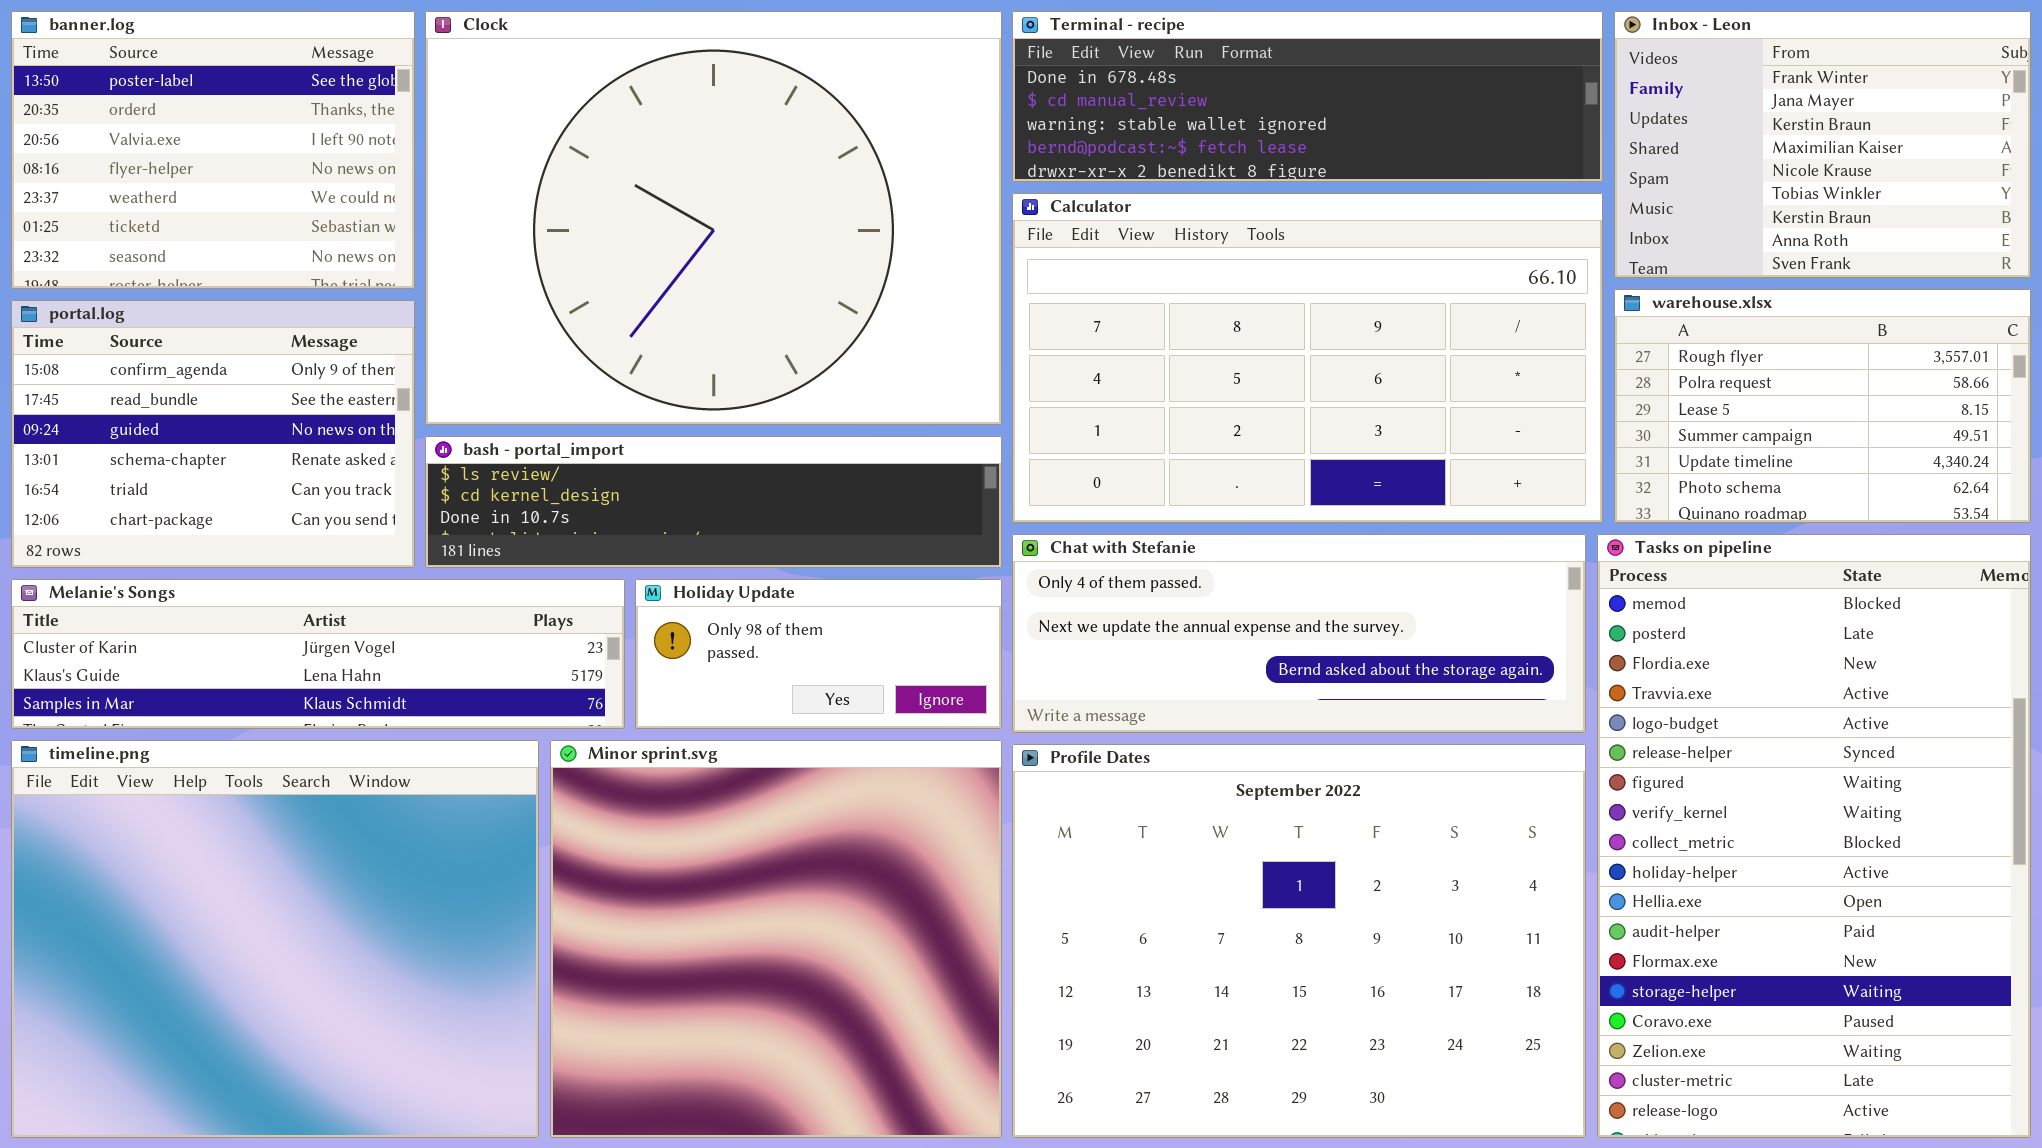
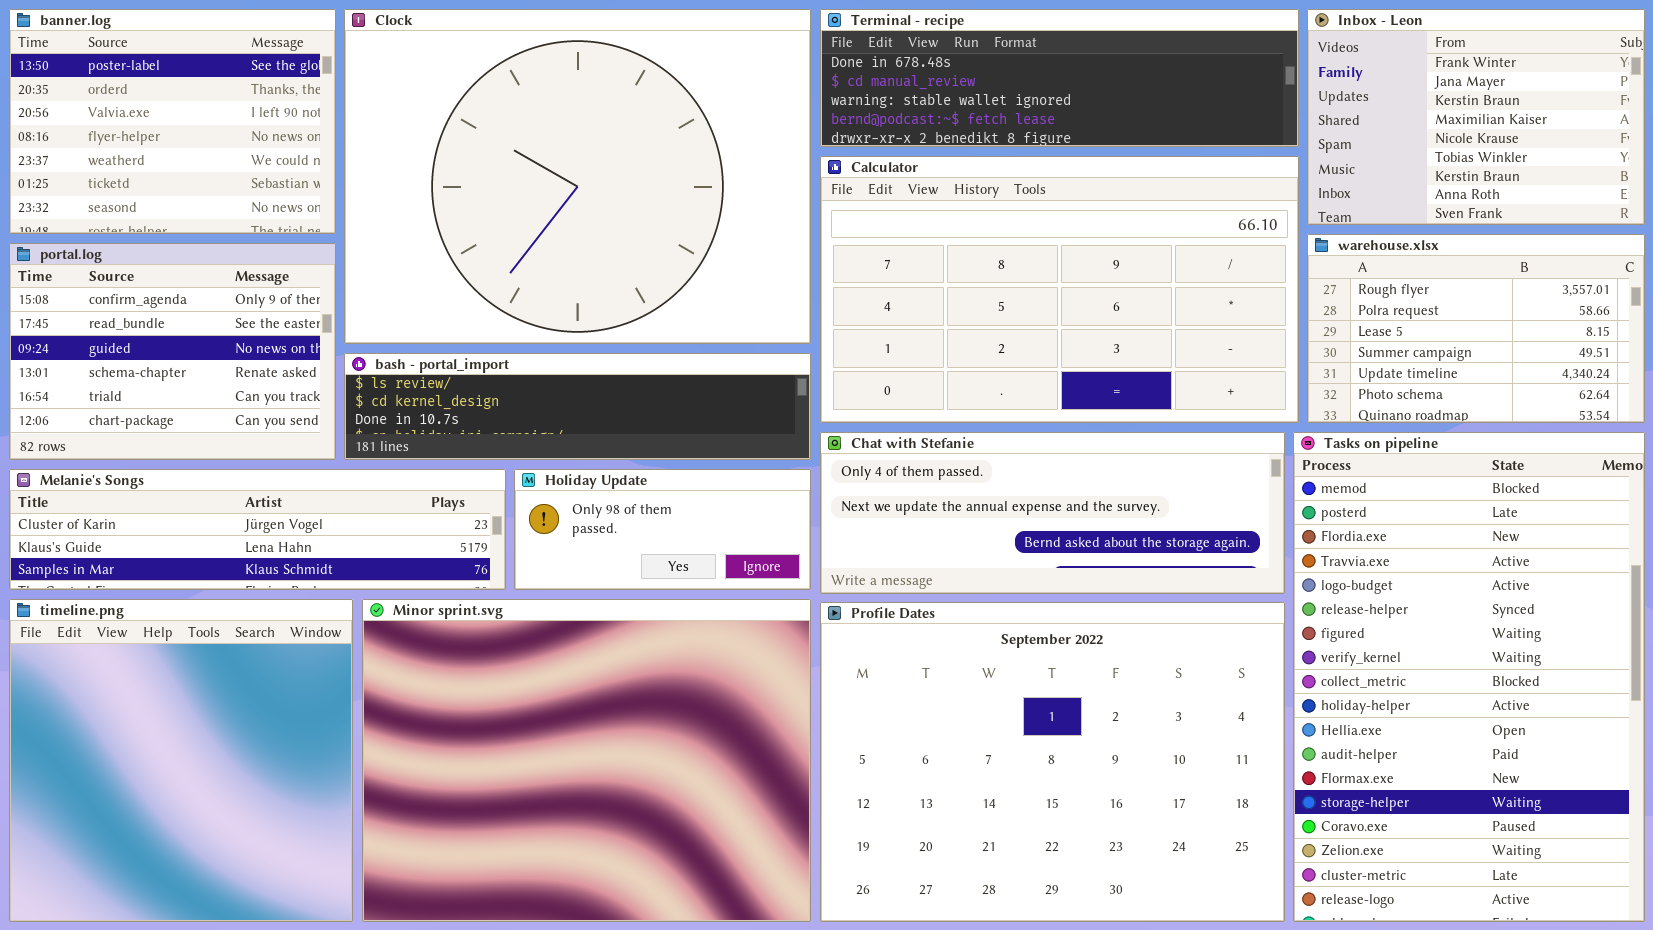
timeline.png: [11,740,539,1138] -> [9,599,353,922], resized
Minor sprint.svg: [550,740,1002,1138] -> [362,599,811,922], resized

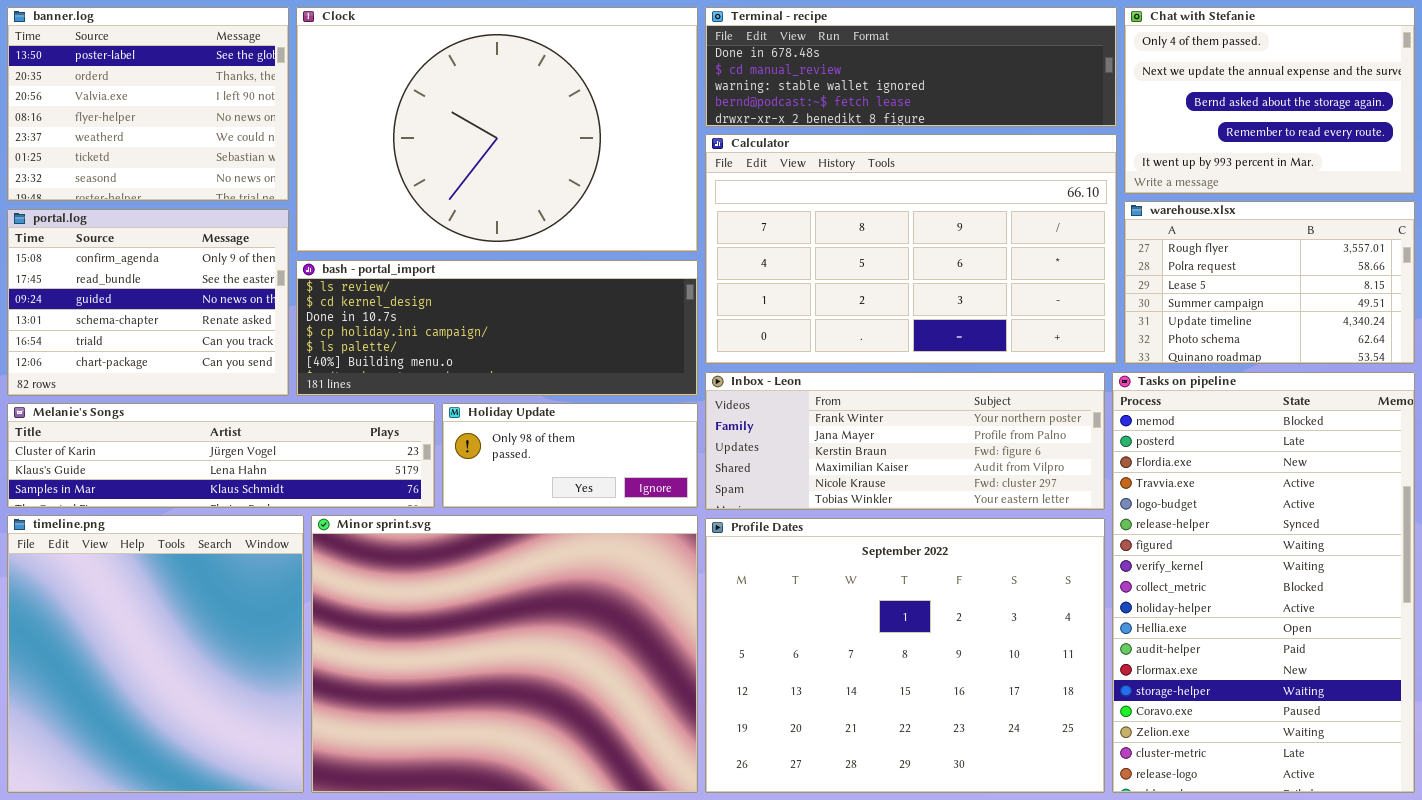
Clock: [344,9,811,344] -> [296,7,698,252], resized
Inbox - Leon: [1307,9,1645,225] -> [705,372,1105,510], moved, resized
bash - portal_import: [344,353,811,460] -> [296,260,698,396], resized
Chat with Stefanie: [820,432,1285,594] -> [1124,7,1415,194], moved, resized

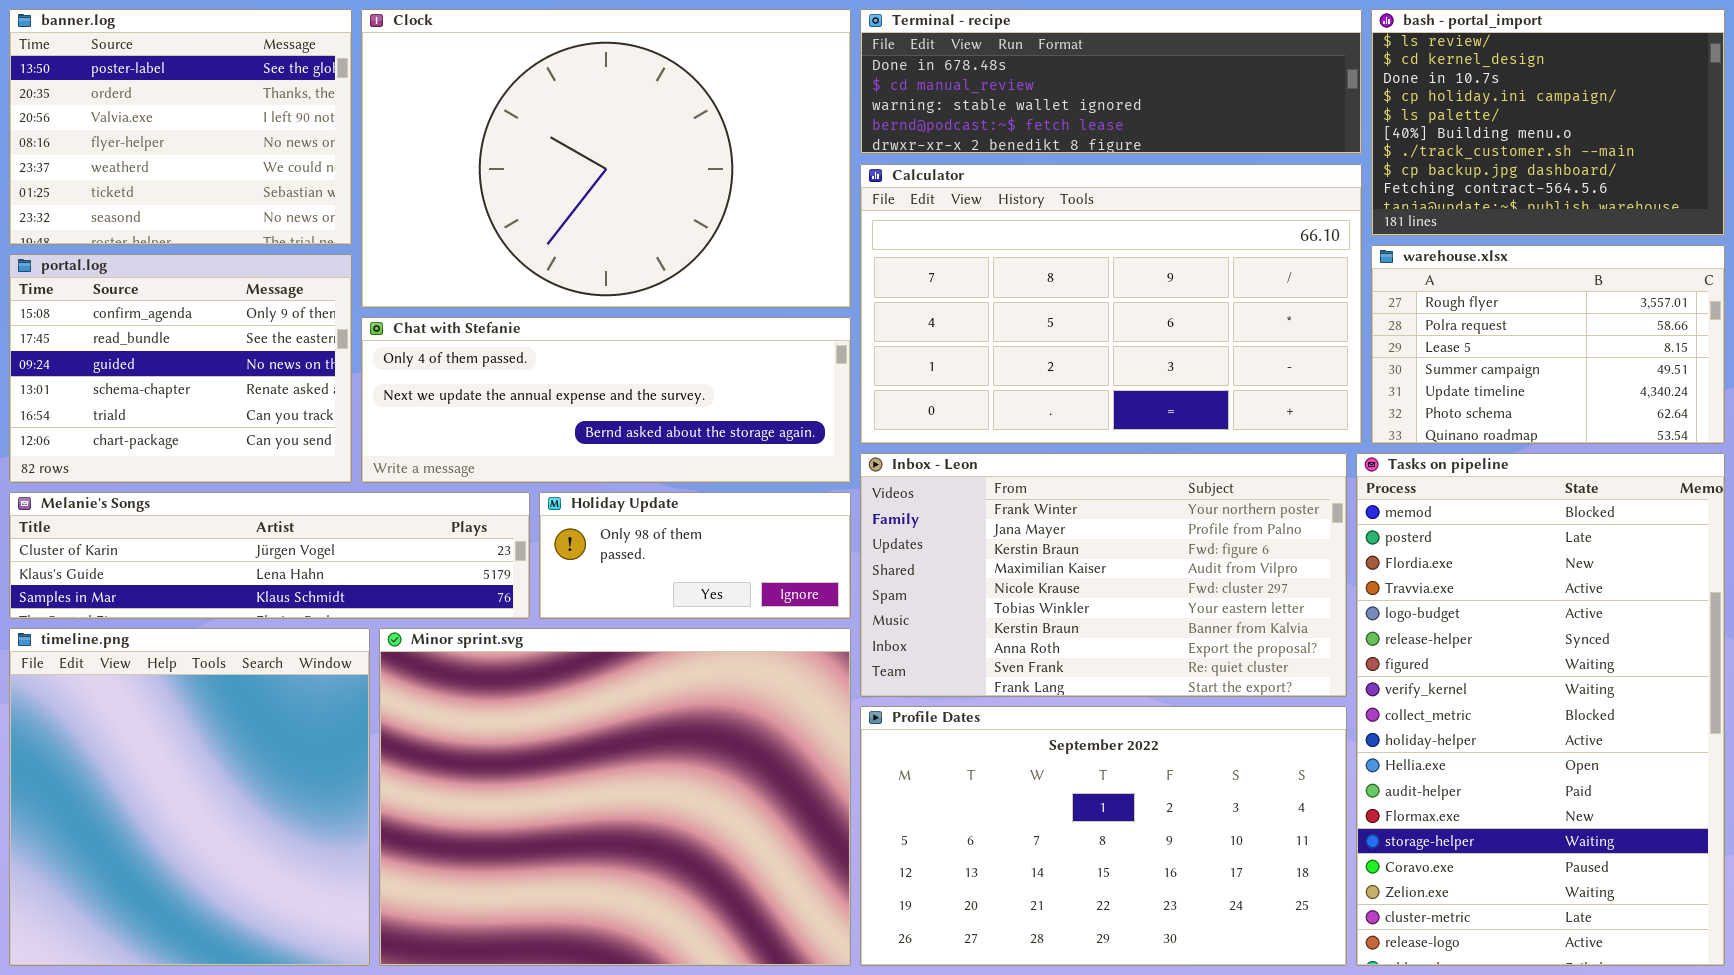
Chat with Stefanie: [1124,7,1415,194] -> [361,317,851,483], moved, resized
bash - portal_import: [296,260,698,396] -> [1371,9,1725,236], moved, resized
Inbox - Leon: [705,372,1105,510] -> [860,453,1347,697], resized
Profile Dates: [705,518,1105,793] -> [860,706,1347,966], resized

